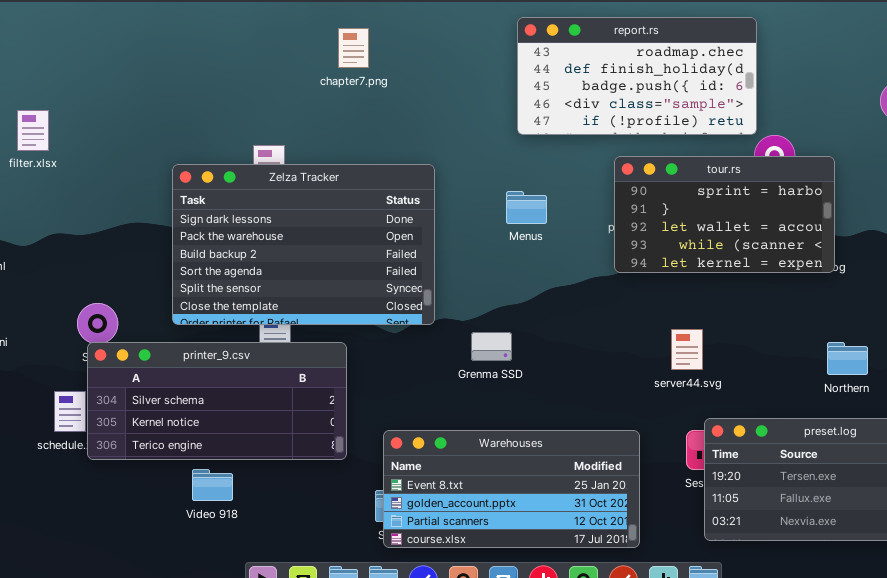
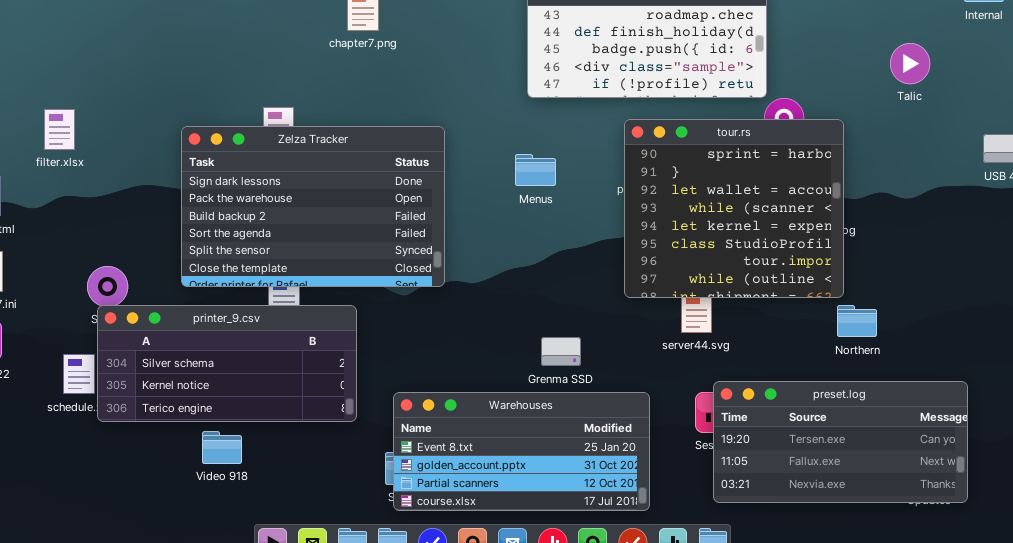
filter.xlsx: [17,110,49,151] -> [44,109,75,150], moved
tour.rs: [614,156,835,273] -> [624,119,844,298], resized
Grenma SSD: [471,332,512,361] -> [541,337,581,366], moved

